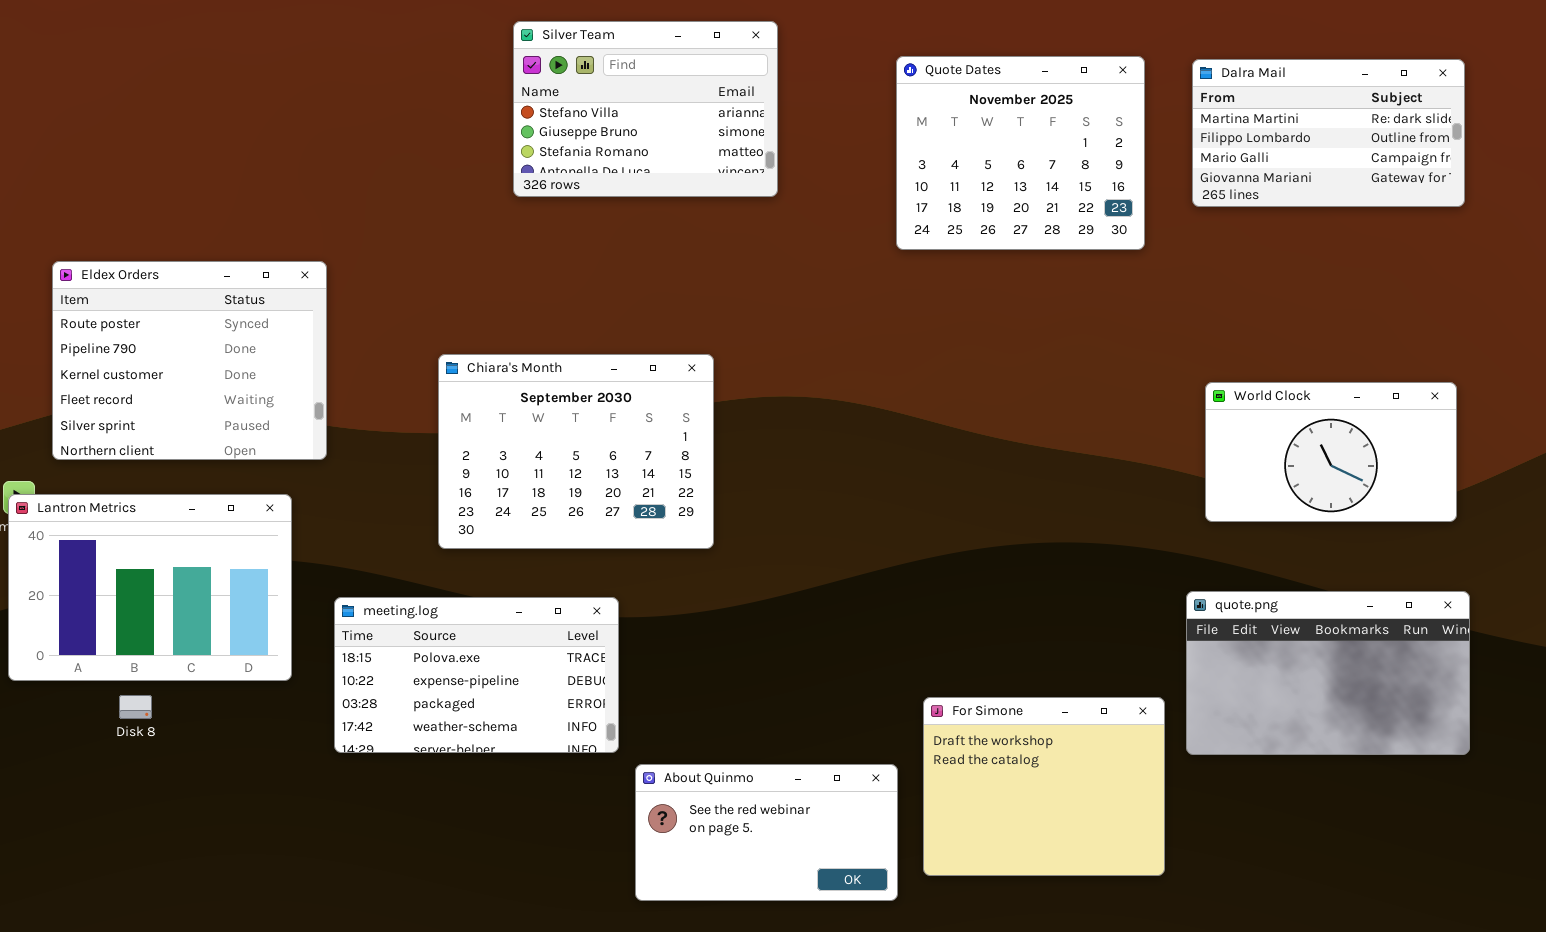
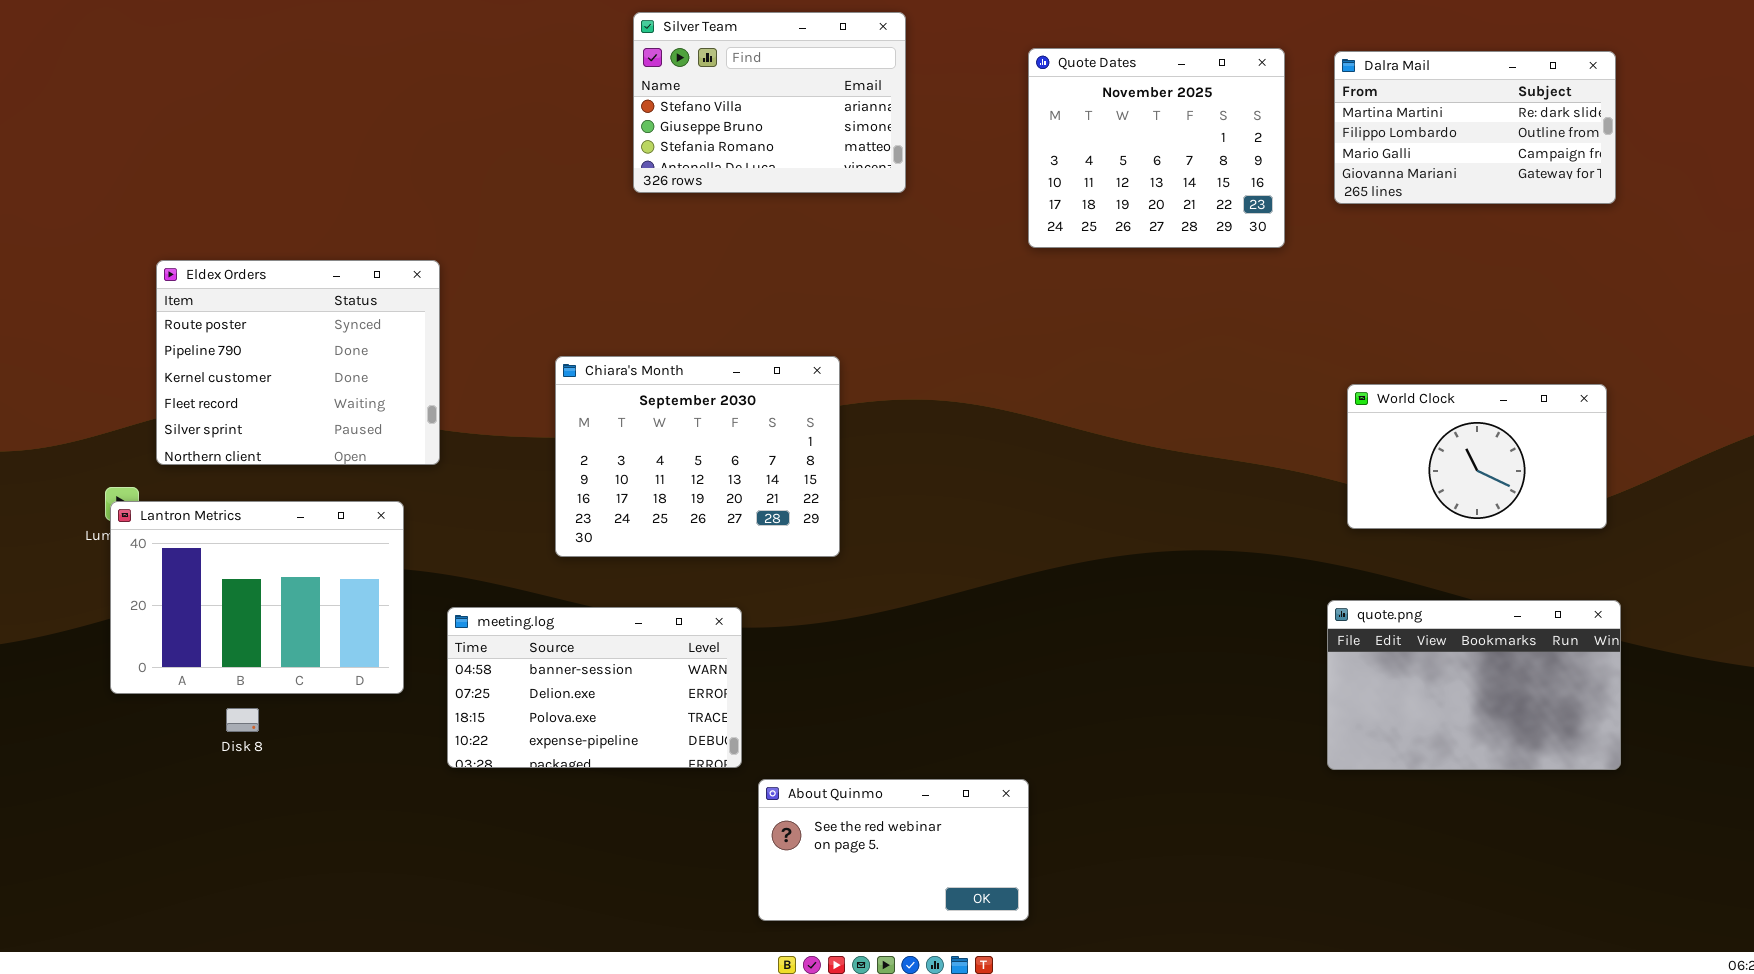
meeting.log: [334,597,619,753] -> [447,607,742,768], scrolled up 2 rows
For Simone: [923,697,1165,876] -> none, closed

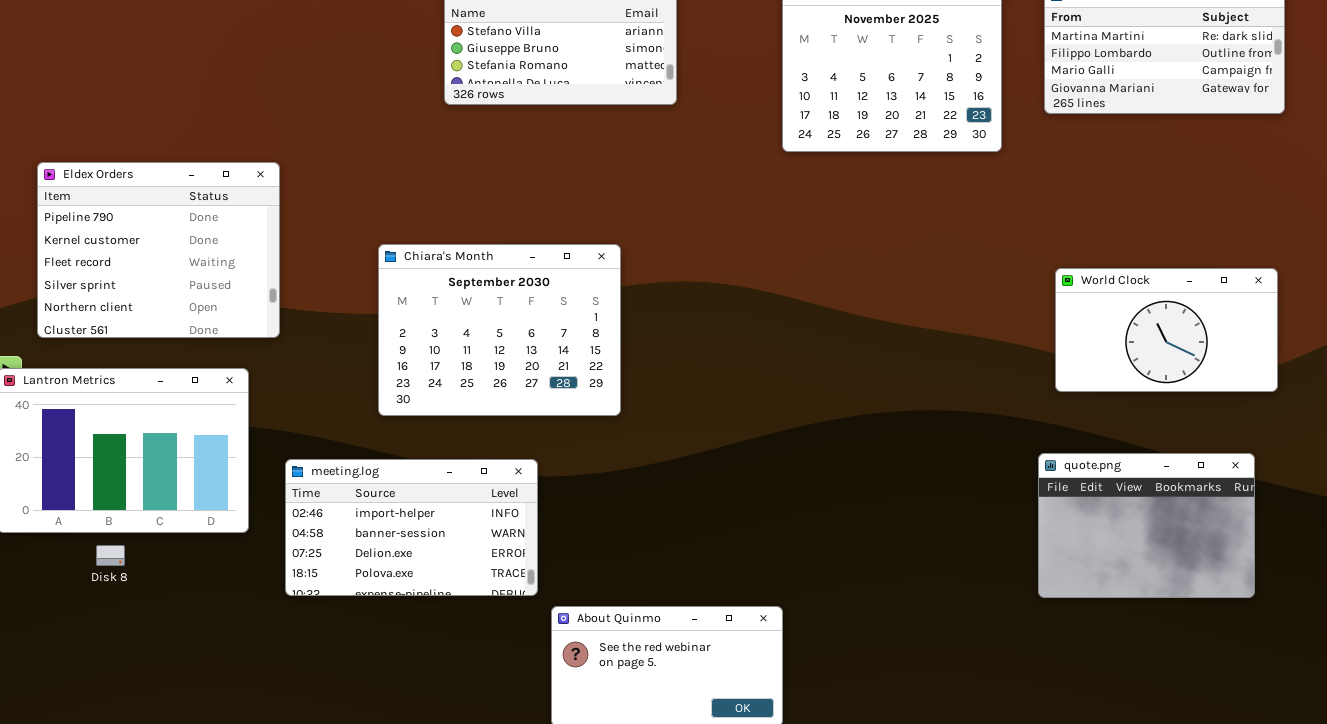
Eldex Orders: [156,260,440,465] -> [37,162,280,338], scrolled down 1 row
quote.png: [1327,600,1621,770] -> [1038,453,1255,598], resized
meeting.log: [447,607,742,768] -> [285,459,538,596], scrolled up 1 row

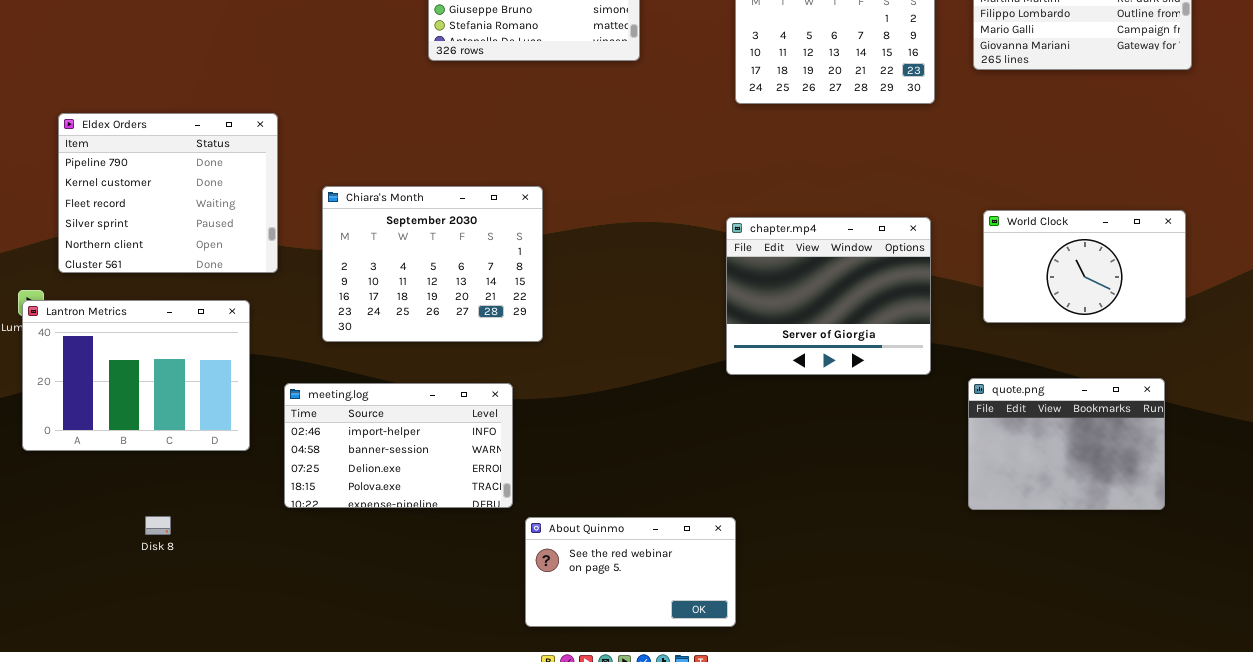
Chiara's Month: [378,244,621,416] -> [322,186,543,342], moved
chapter.mp4: none -> [726,217,931,375], opened
Disk 8: [96,545,125,566] -> [145,516,171,535], moved

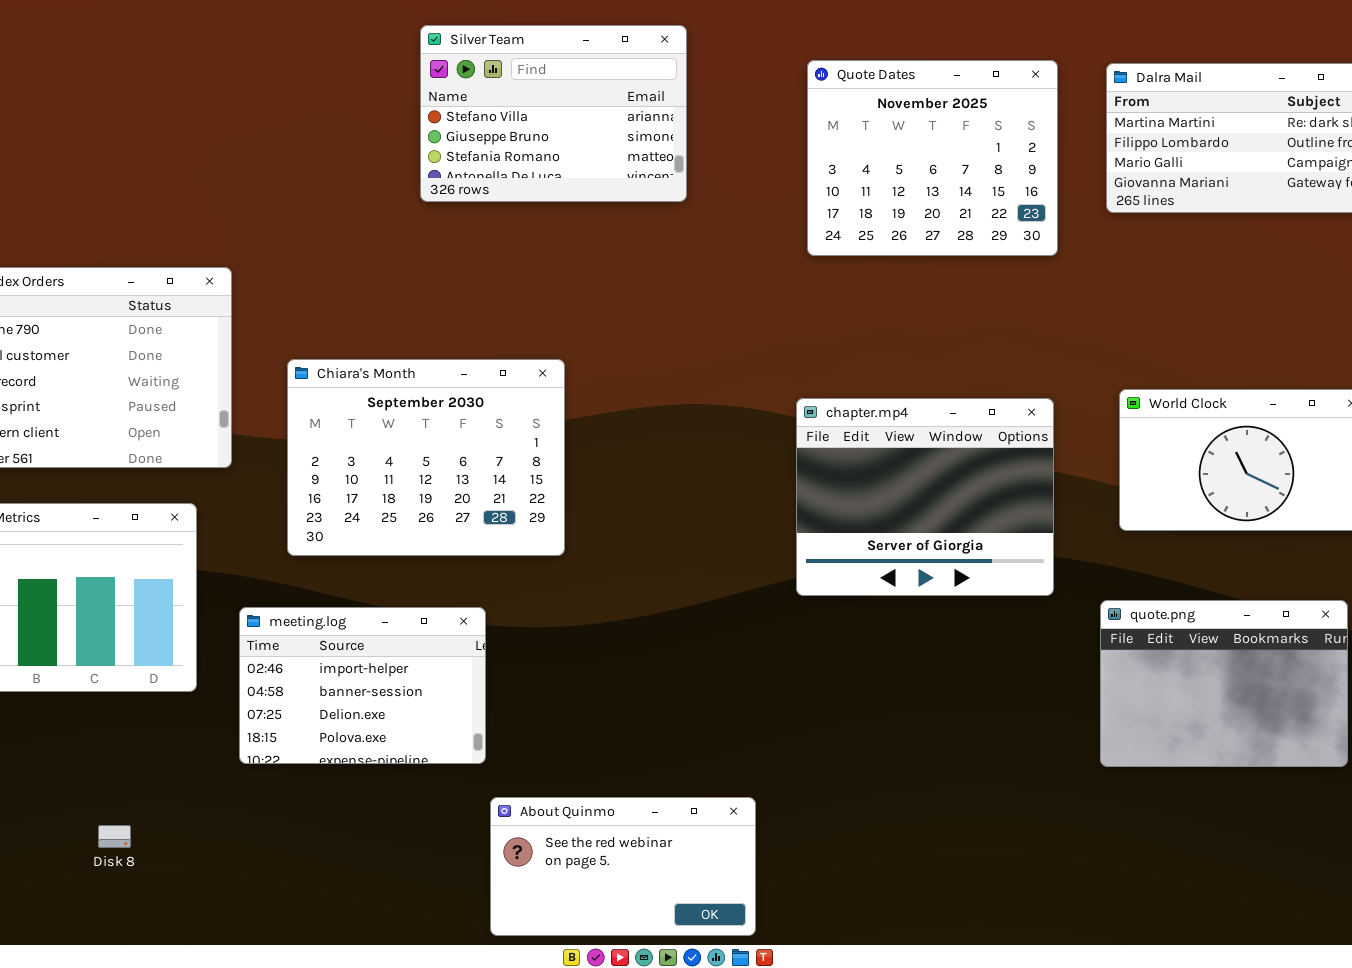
meeting.log: [284,383,513,508] -> [239,607,486,764], resized
Disk 8: [145,516,171,535] -> [98,825,131,848], moved
About Quinmo: [525,517,736,627] -> [490,797,756,936], moved

